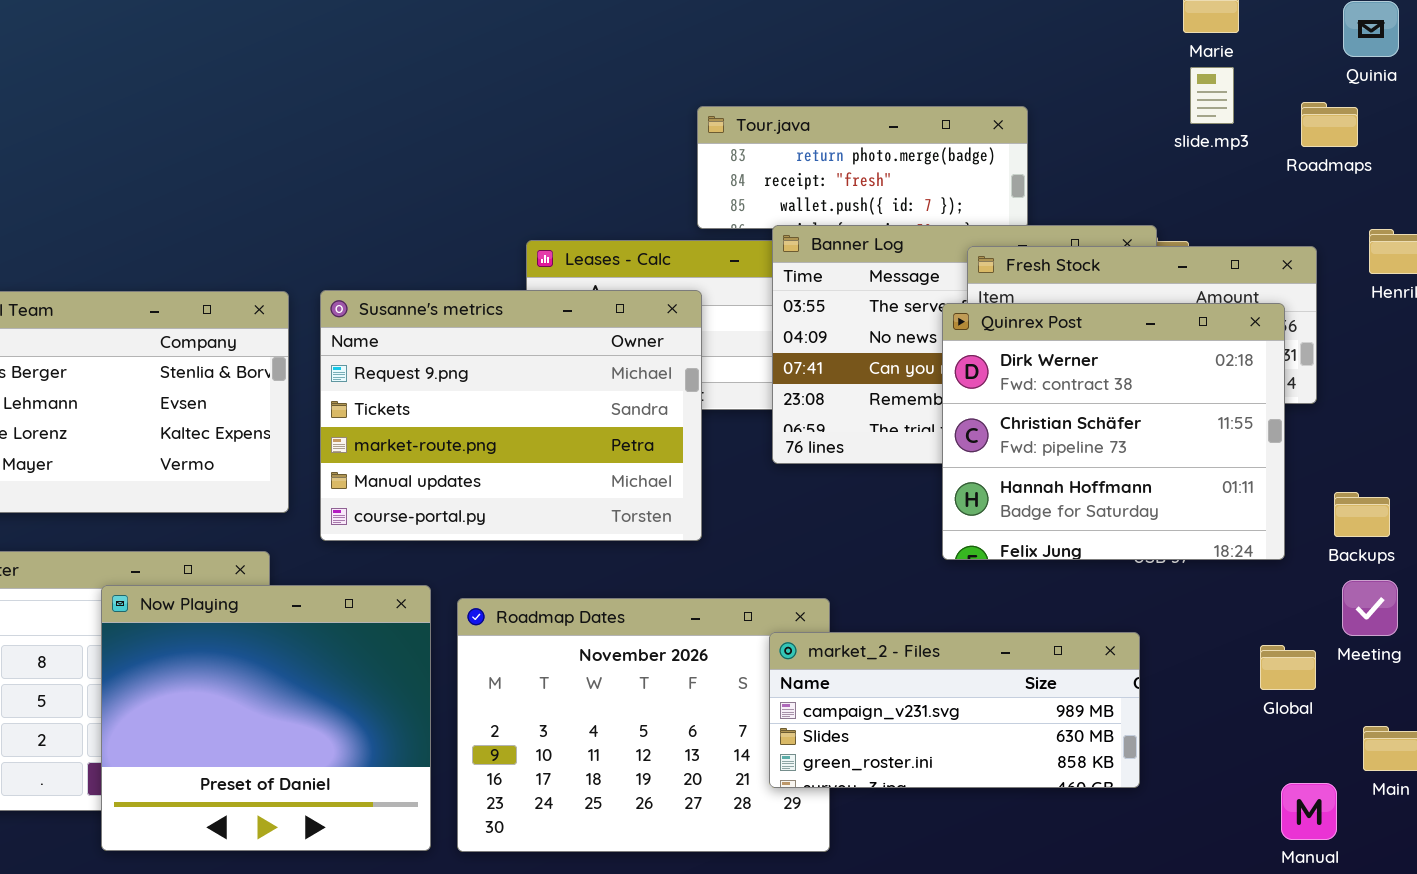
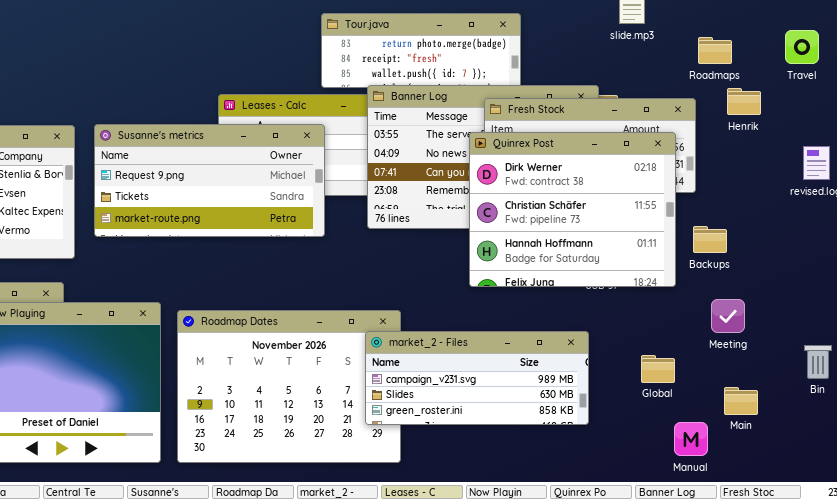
Roadmaps: [1301,102,1358,147] -> [698,37,732,64], moved
Susanne's metrics: [320,290,702,541] -> [94,124,325,237], resized
Backups: [1334,492,1390,537] -> [693,226,727,253], moved
Global: [1260,645,1316,690] -> [641,355,675,383], moved

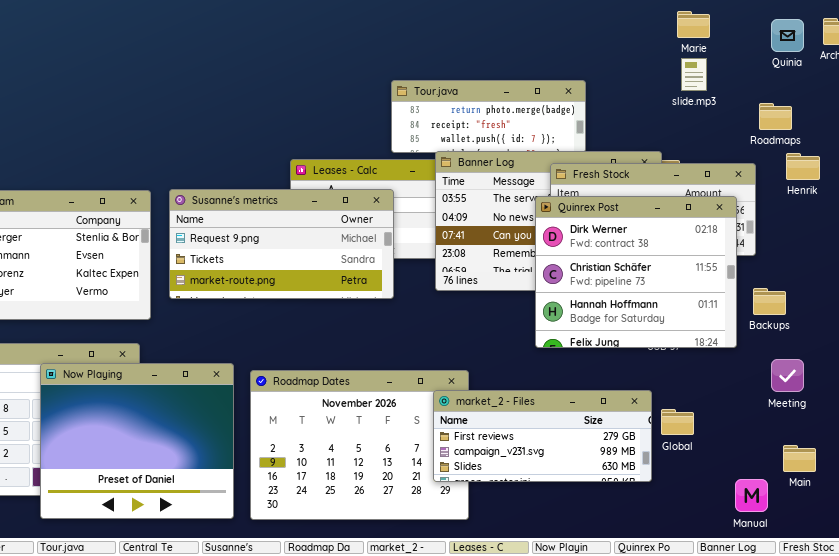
market_2 - Files: [365,331,589,425] -> [433,390,652,482], scrolled up 1 row
Global: [641,355,675,383] -> [661,409,694,435], moved

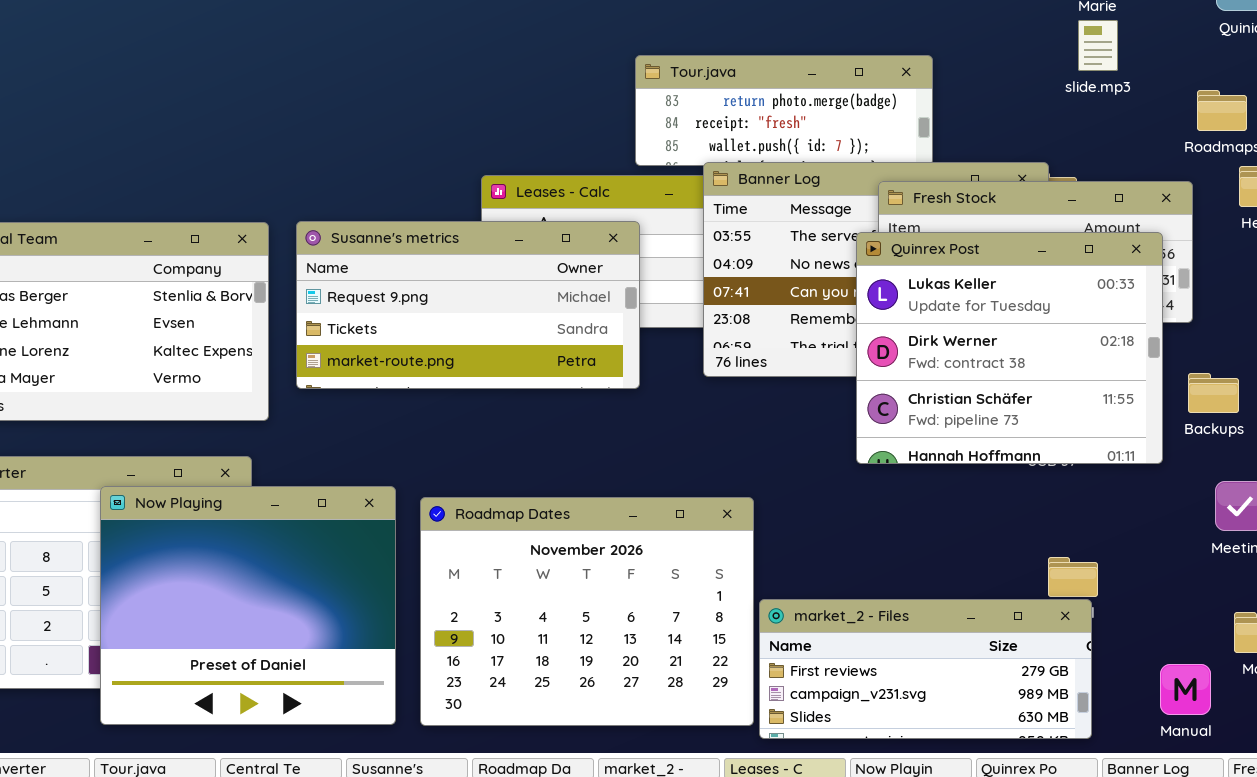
Quinrex Post: [535,196,737,348] -> [856,232,1163,464], scrolled up 1 row
market_2 - Files: [433,390,652,482] -> [759,599,1092,739], moved

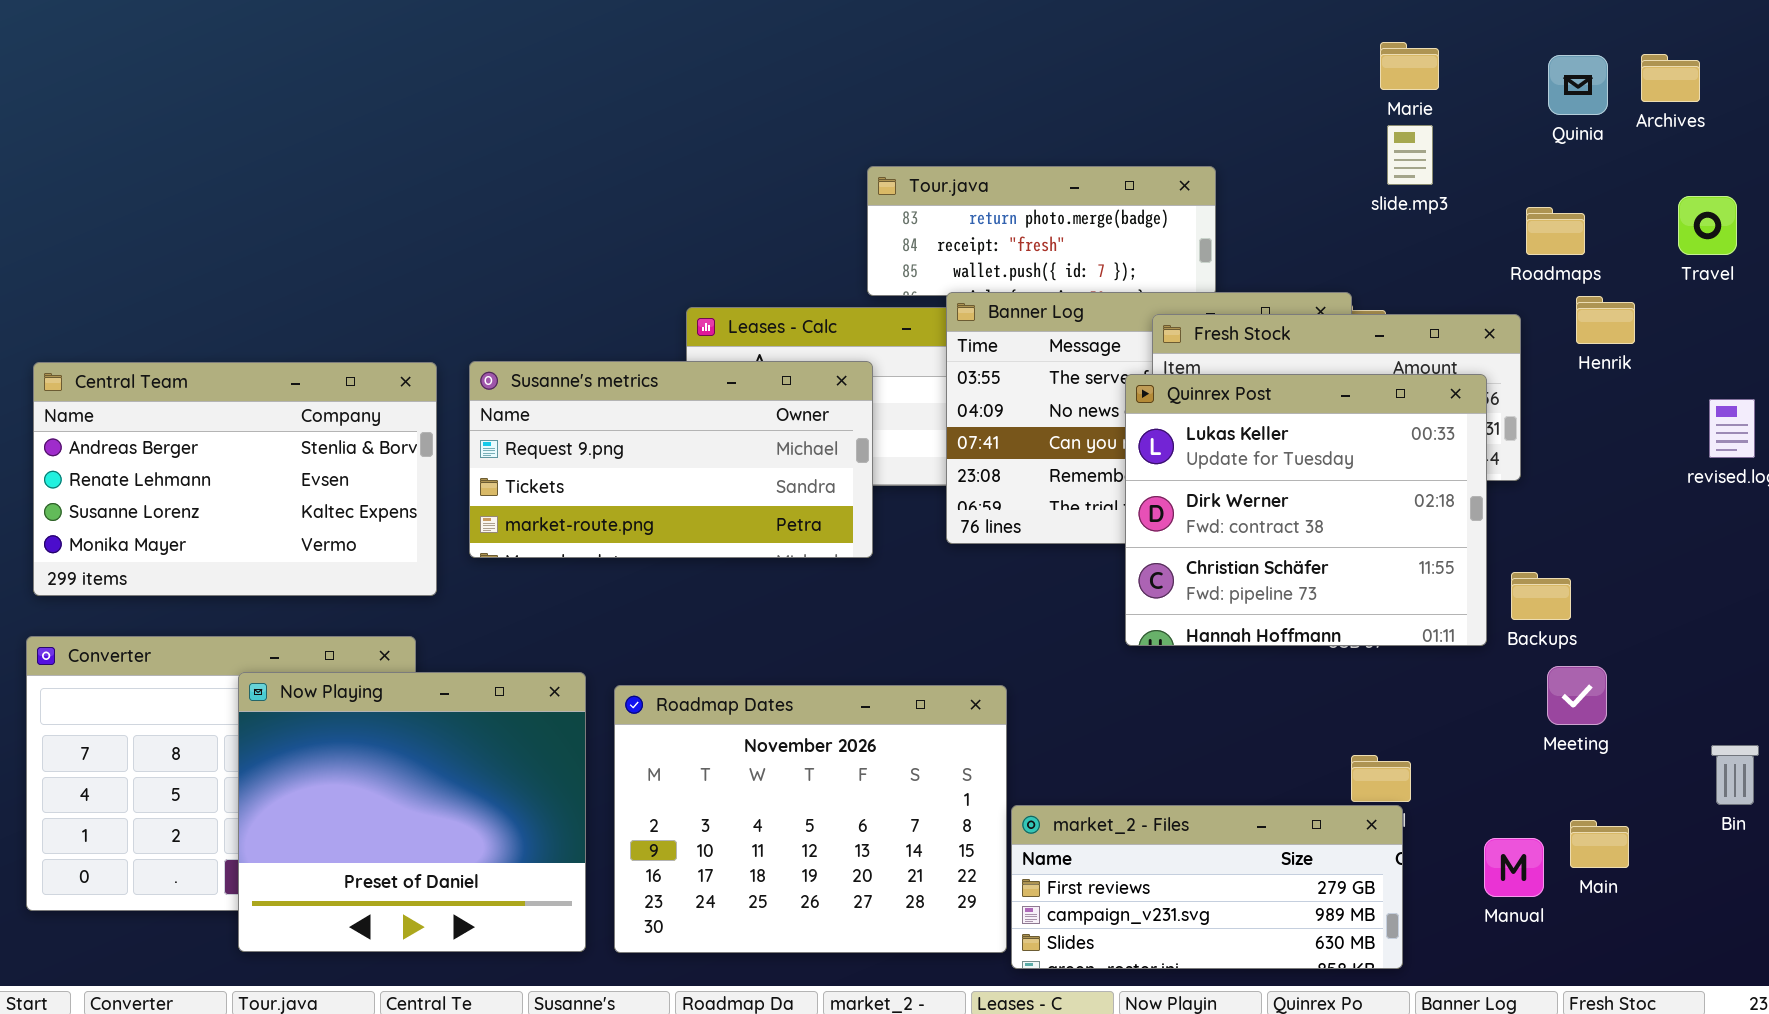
Backups: [1188,373,1239,413] -> [1511,572,1571,620], moved
Manual: [1160,664,1211,715] -> [1484,838,1544,897], moved

